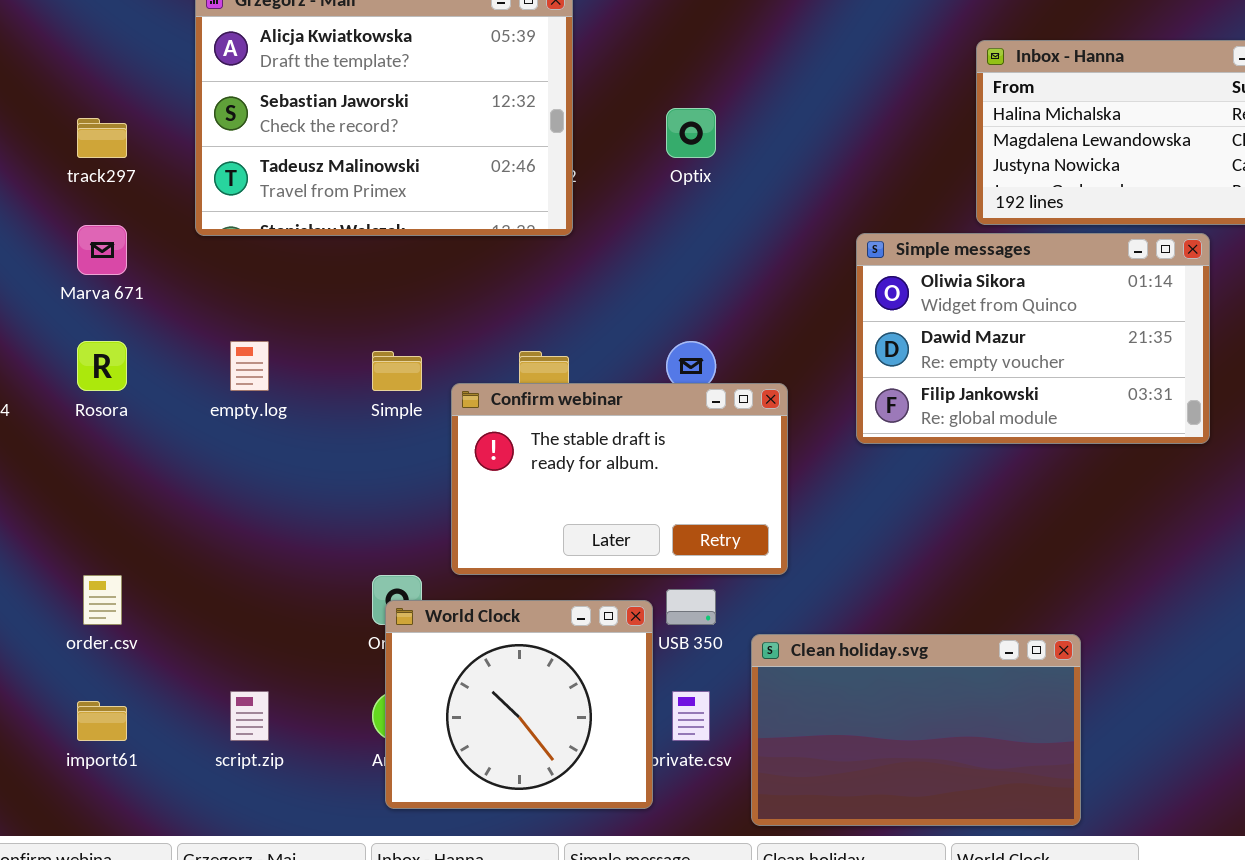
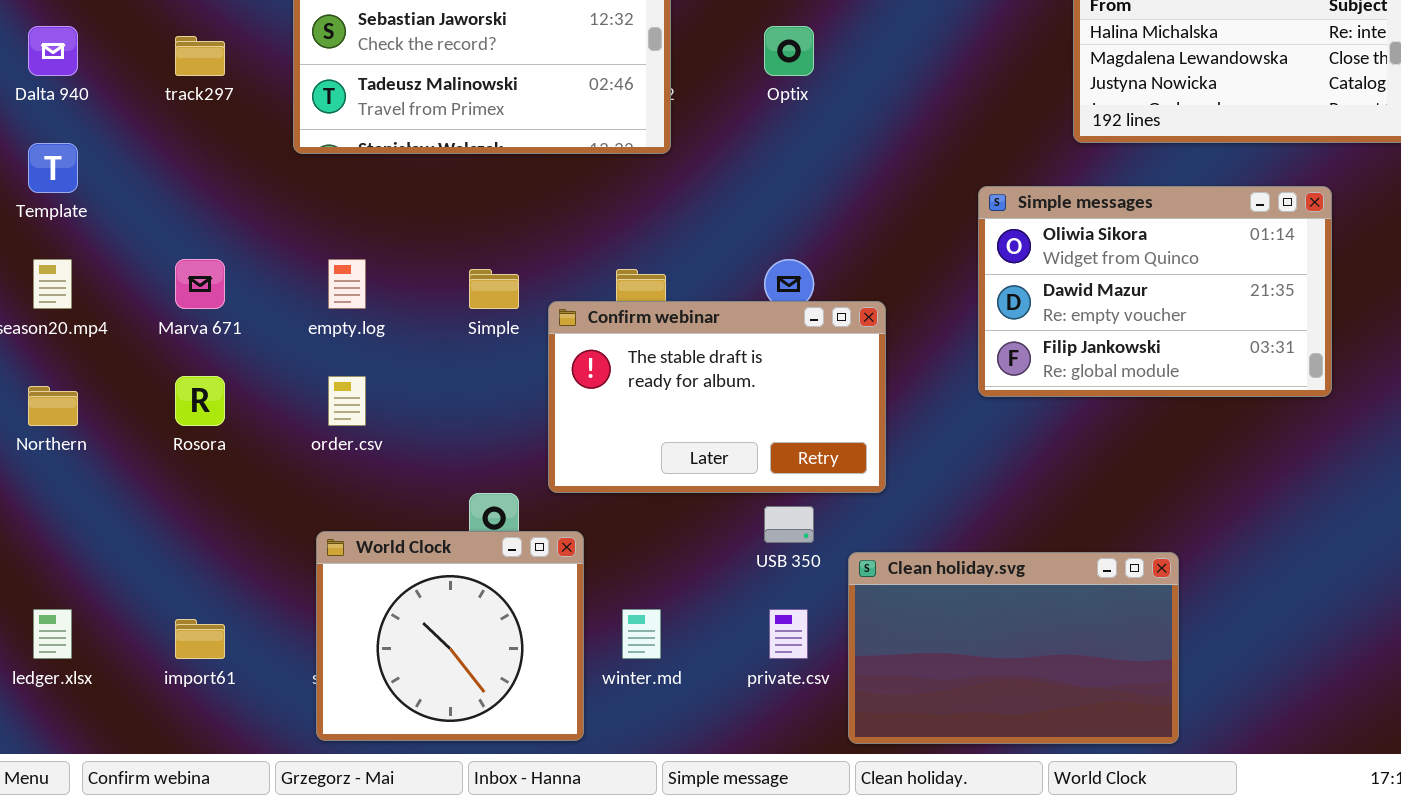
Marva 671: [77,225,127,275] -> [175,259,225,309], moved
Simple messages: [856,233,1210,444] -> [978,186,1332,397], moved
Rosora: [77,341,127,391] -> [175,376,225,426], moved
order.csv: [83,575,122,625] -> [328,376,366,426], moved
World Clock: [385,600,653,809] -> [316,531,584,741], moved

